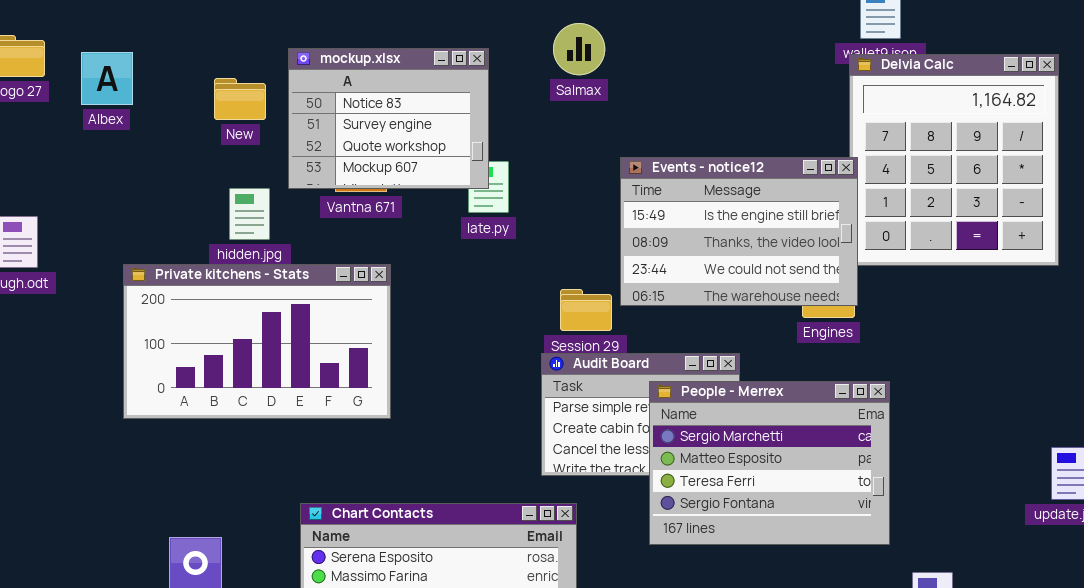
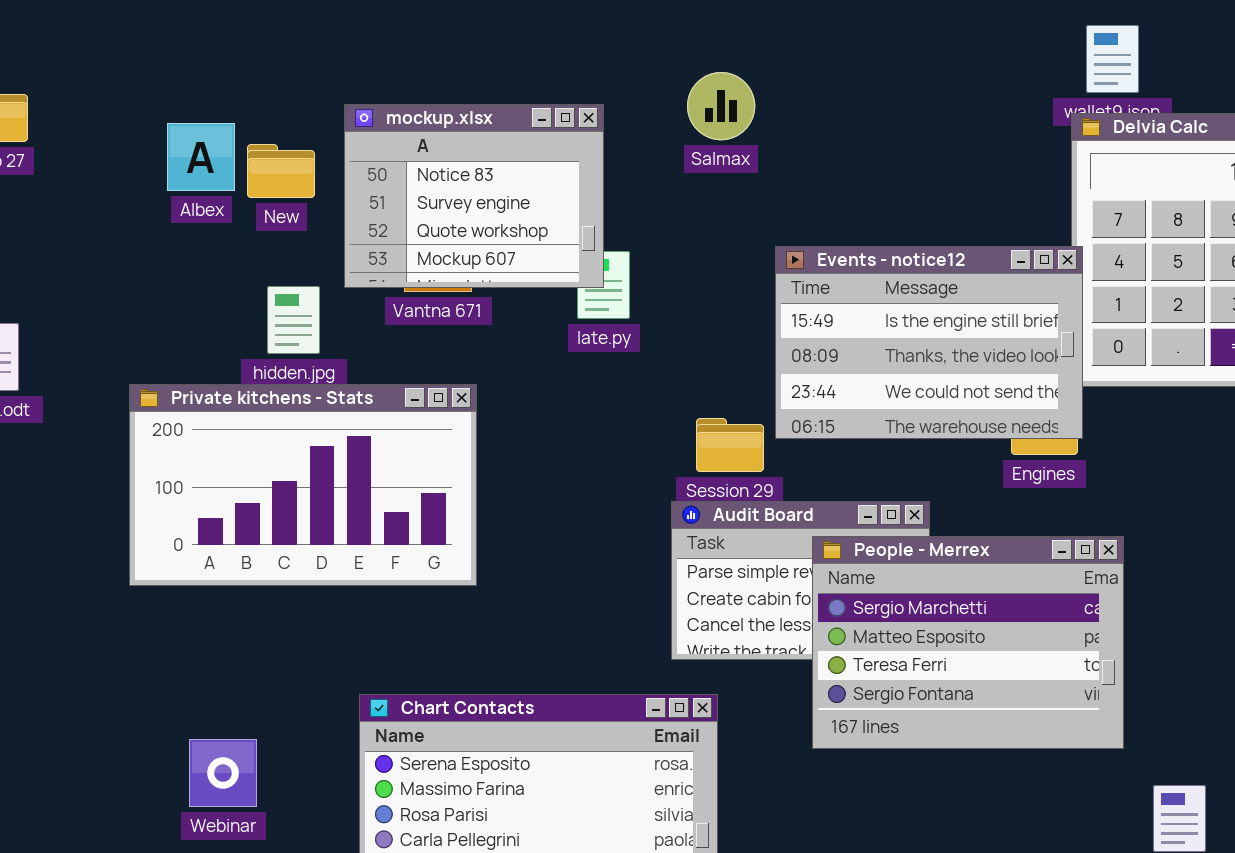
Albex: [81,52,133,105] -> [167,123,235,191], moved

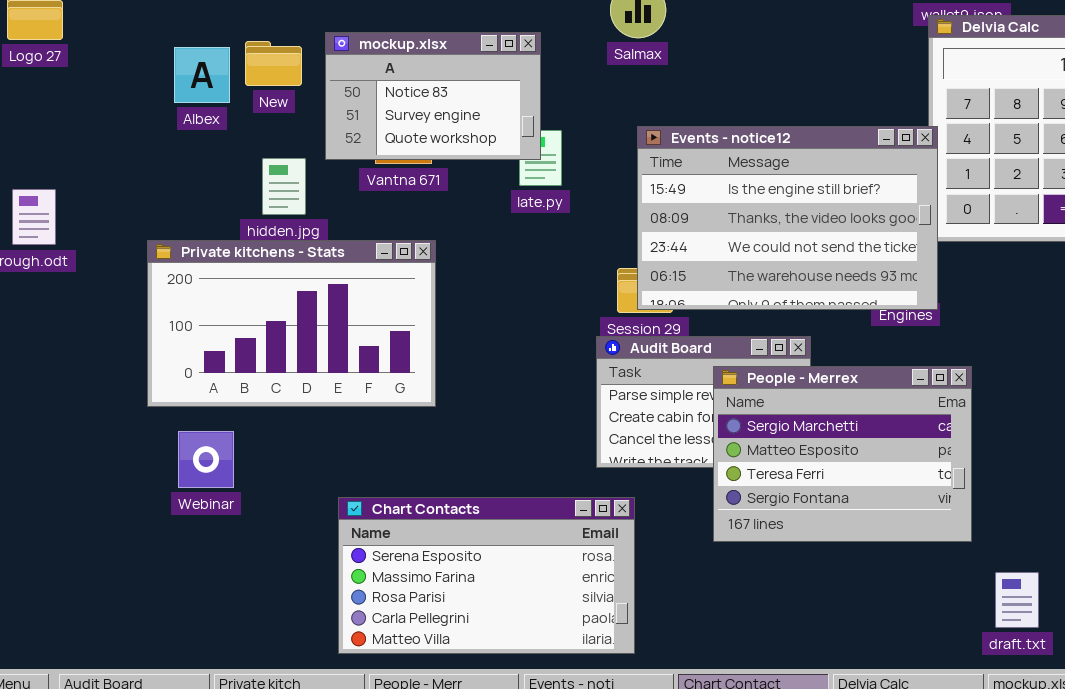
mockup.xlsx: [344,104,604,288] -> [325,32,541,160], resized
Albex: [167,123,235,191] -> [174,47,230,103], moved
Events - notice12: [775,246,1083,439] -> [637,126,938,310], resized
Webinar: [189,739,257,807] -> [178,431,234,488], moved

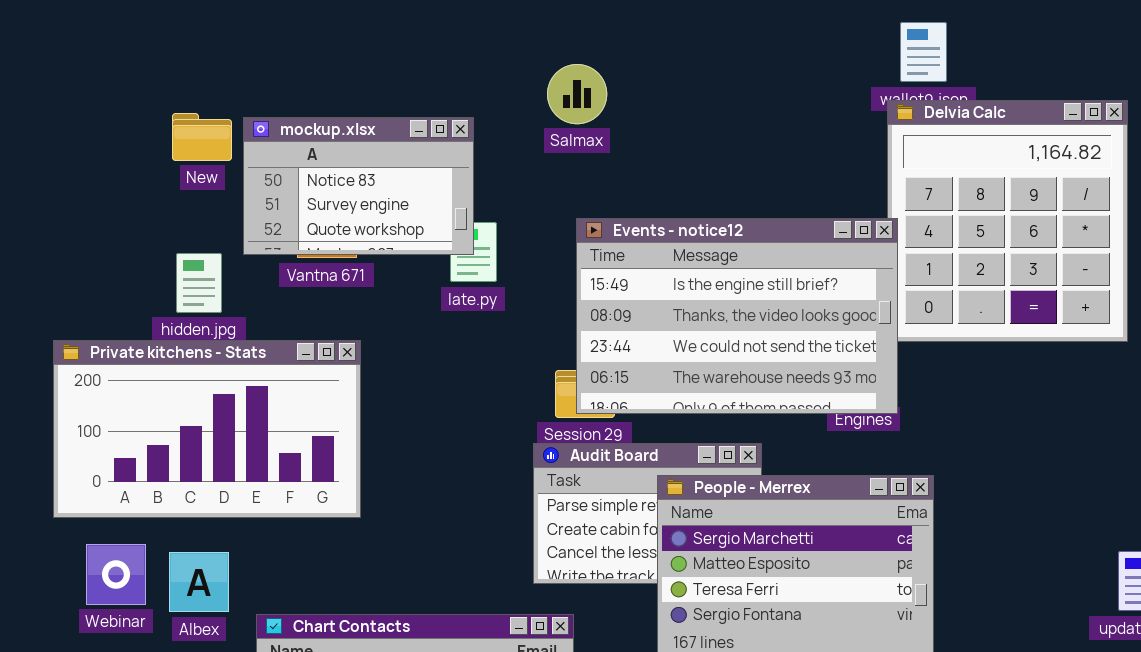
New: [245,41,302,86] -> [172,113,232,161], moved
Albex: [174,47,230,103] -> [169,552,229,612], moved

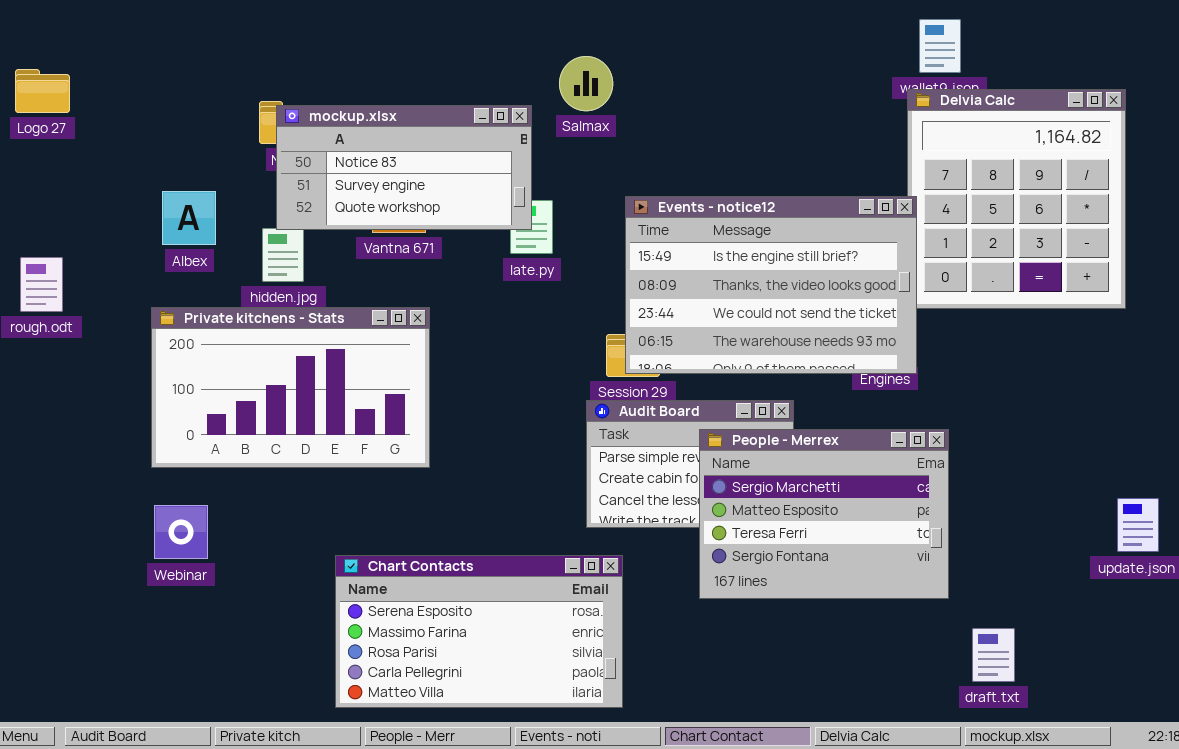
Salmax: [547,64,607,124] -> [559,56,613,111], moved
mockup.xlsx: [243,117,474,255] -> [276,105,532,230], resized
Webinar: [86,544,146,605] -> [154,505,208,559], moved
Albex: [169,552,229,612] -> [162,191,216,245], moved

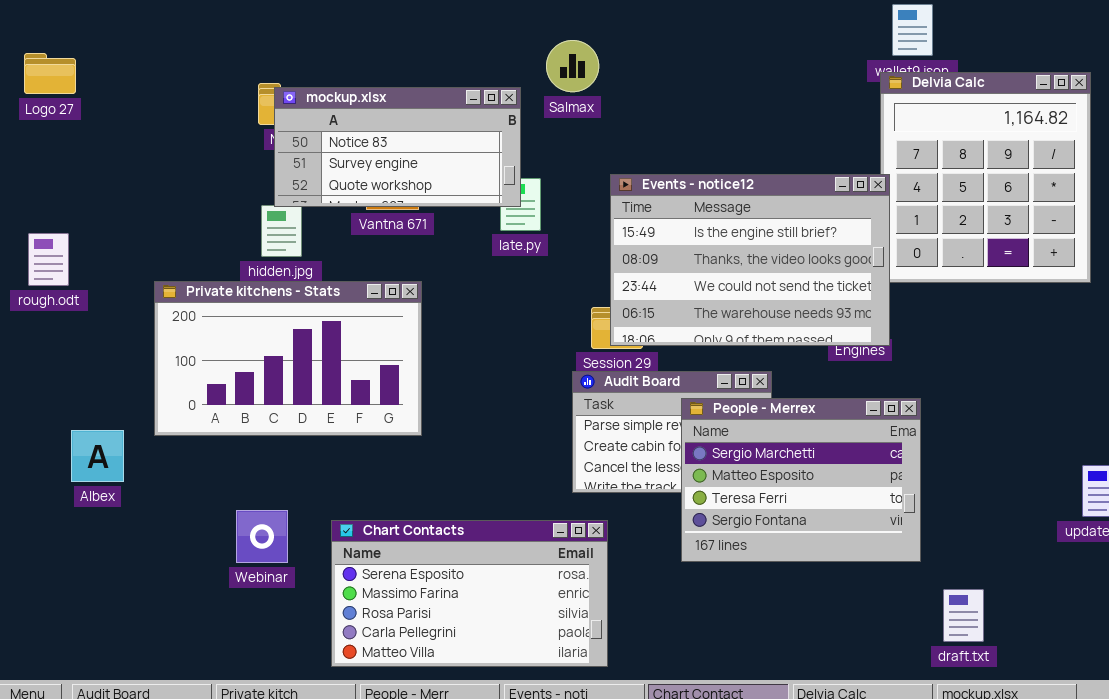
Albex: [162,191,216,245] -> [71,430,124,482], moved
Webinar: [154,505,208,559] -> [236,510,288,563], moved

